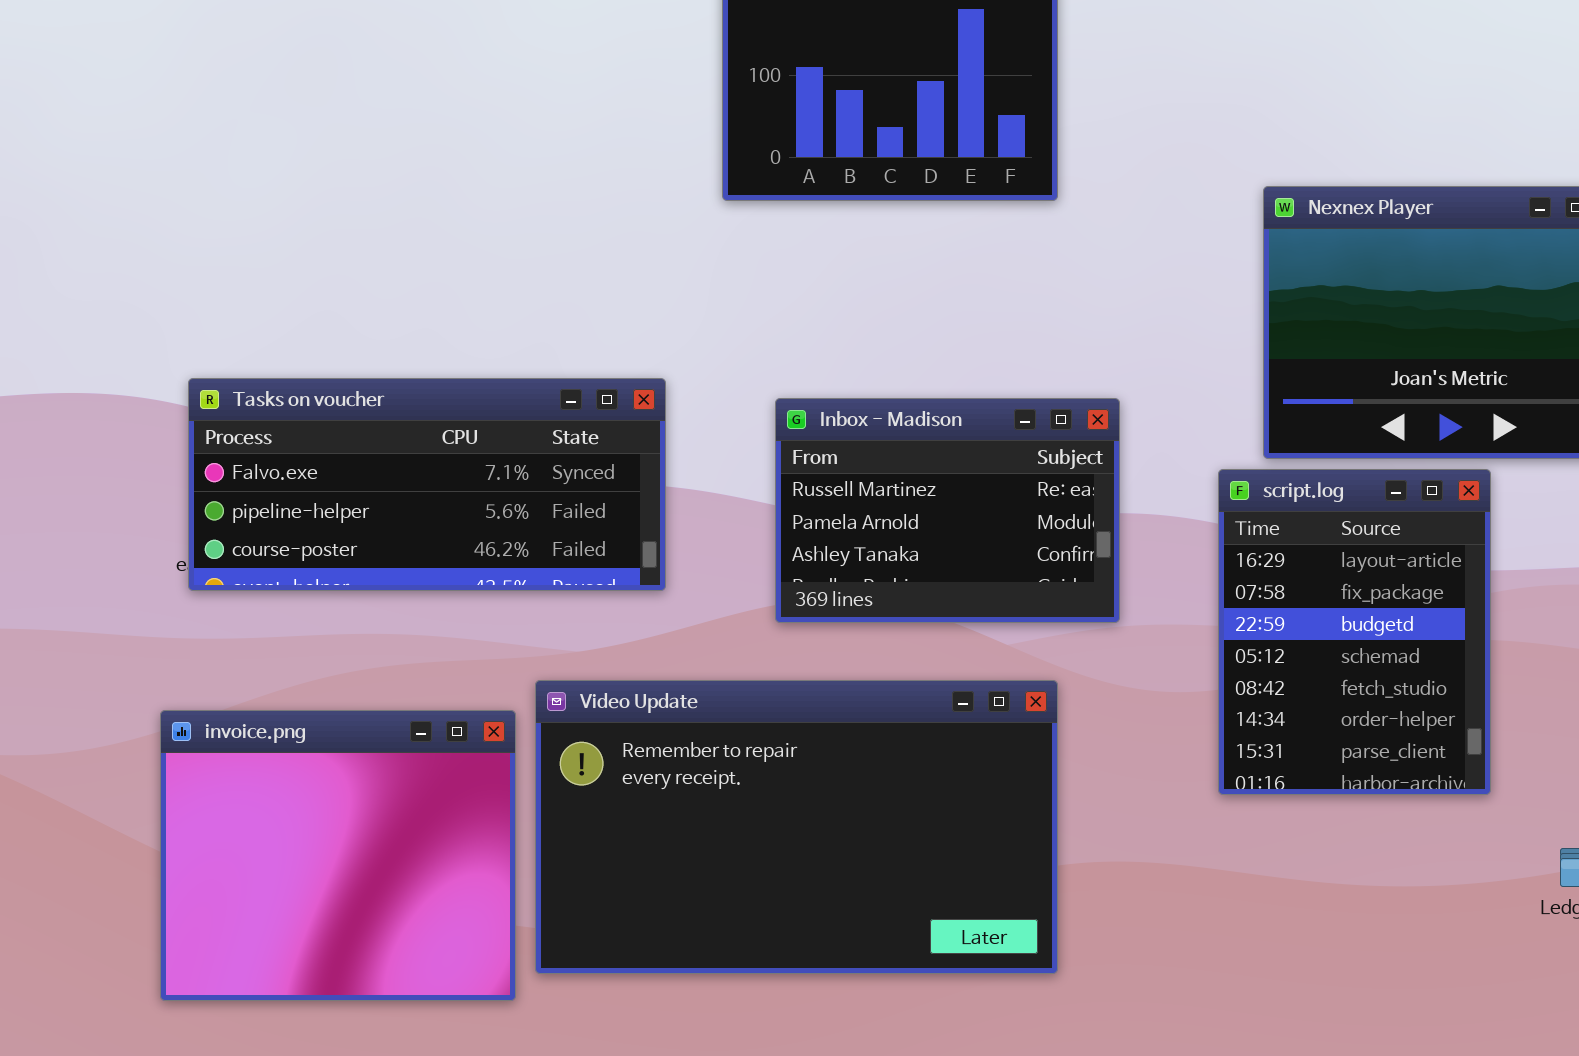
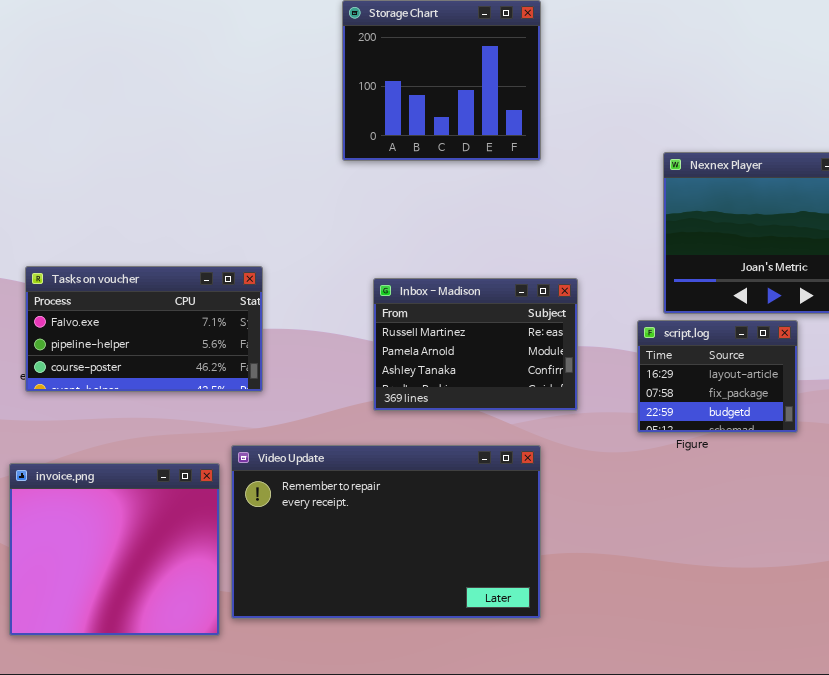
Tasks on voucher: [188,378,666,591] -> [25,266,263,392], resized
script.log: [1218,469,1491,795] -> [637,320,798,433], resized

